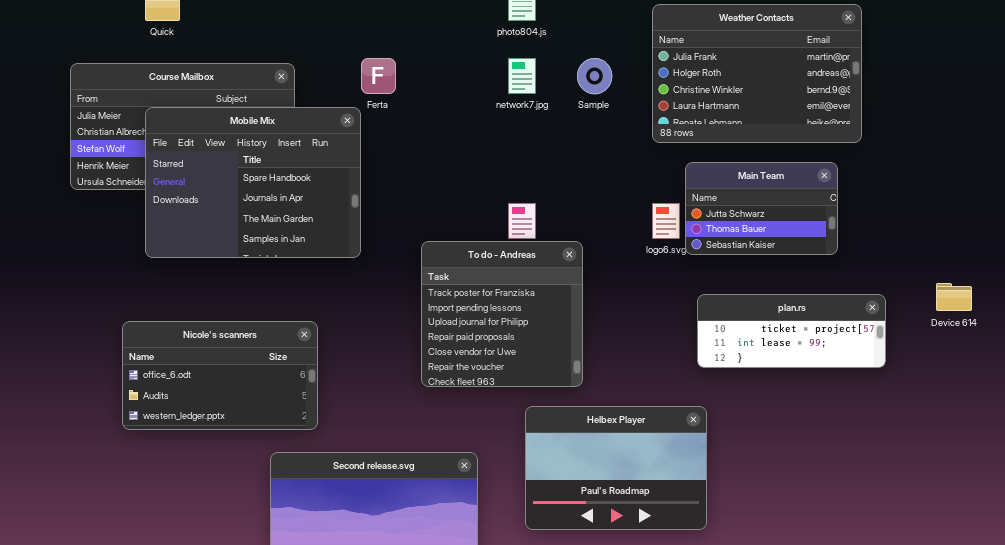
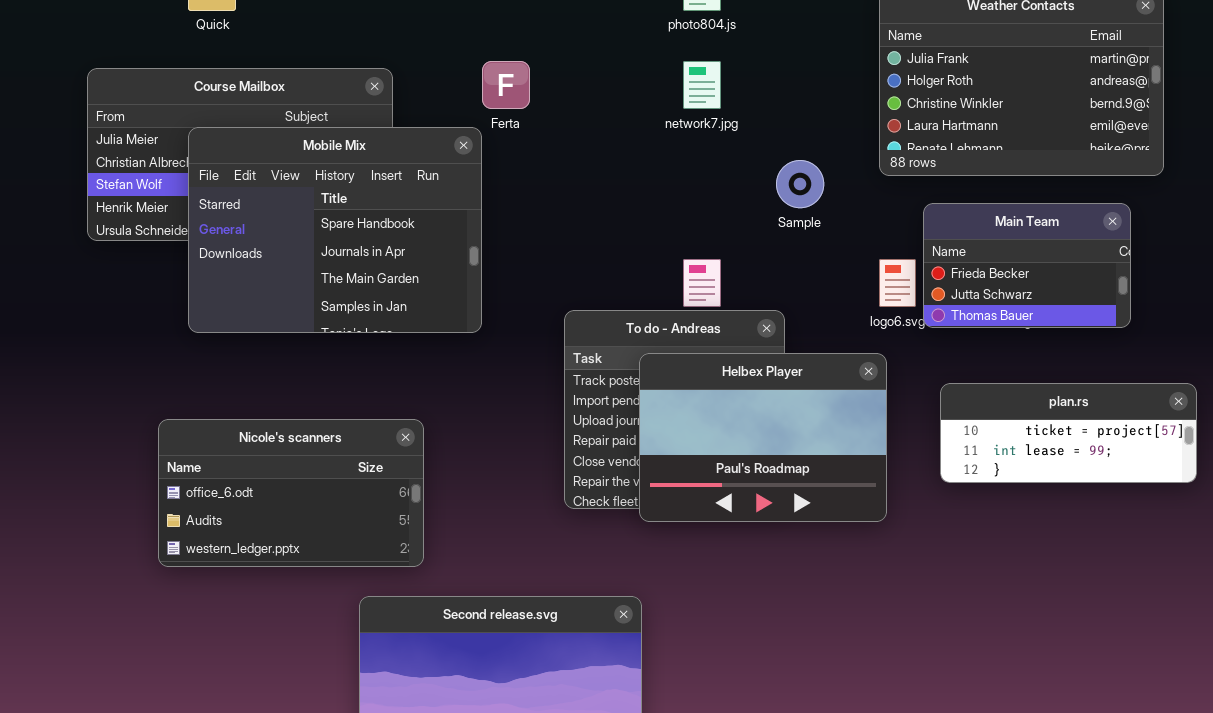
Sample: [577,58,612,94] -> [776,160,824,208], moved
Main Team: [685,162,838,255] -> [923,203,1131,328], scrolled up 1 row
Helbex Player: [525,406,707,530] -> [639,353,887,522], moved

